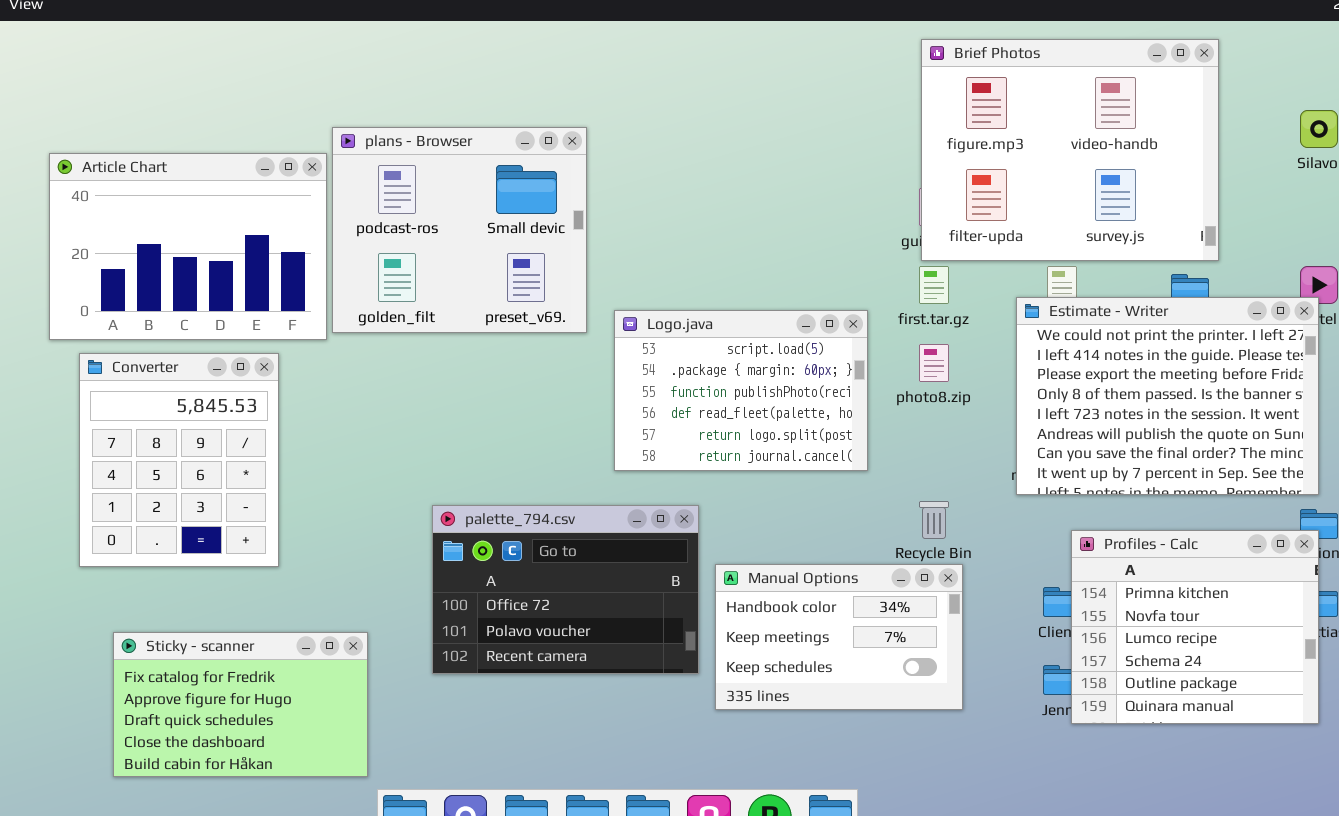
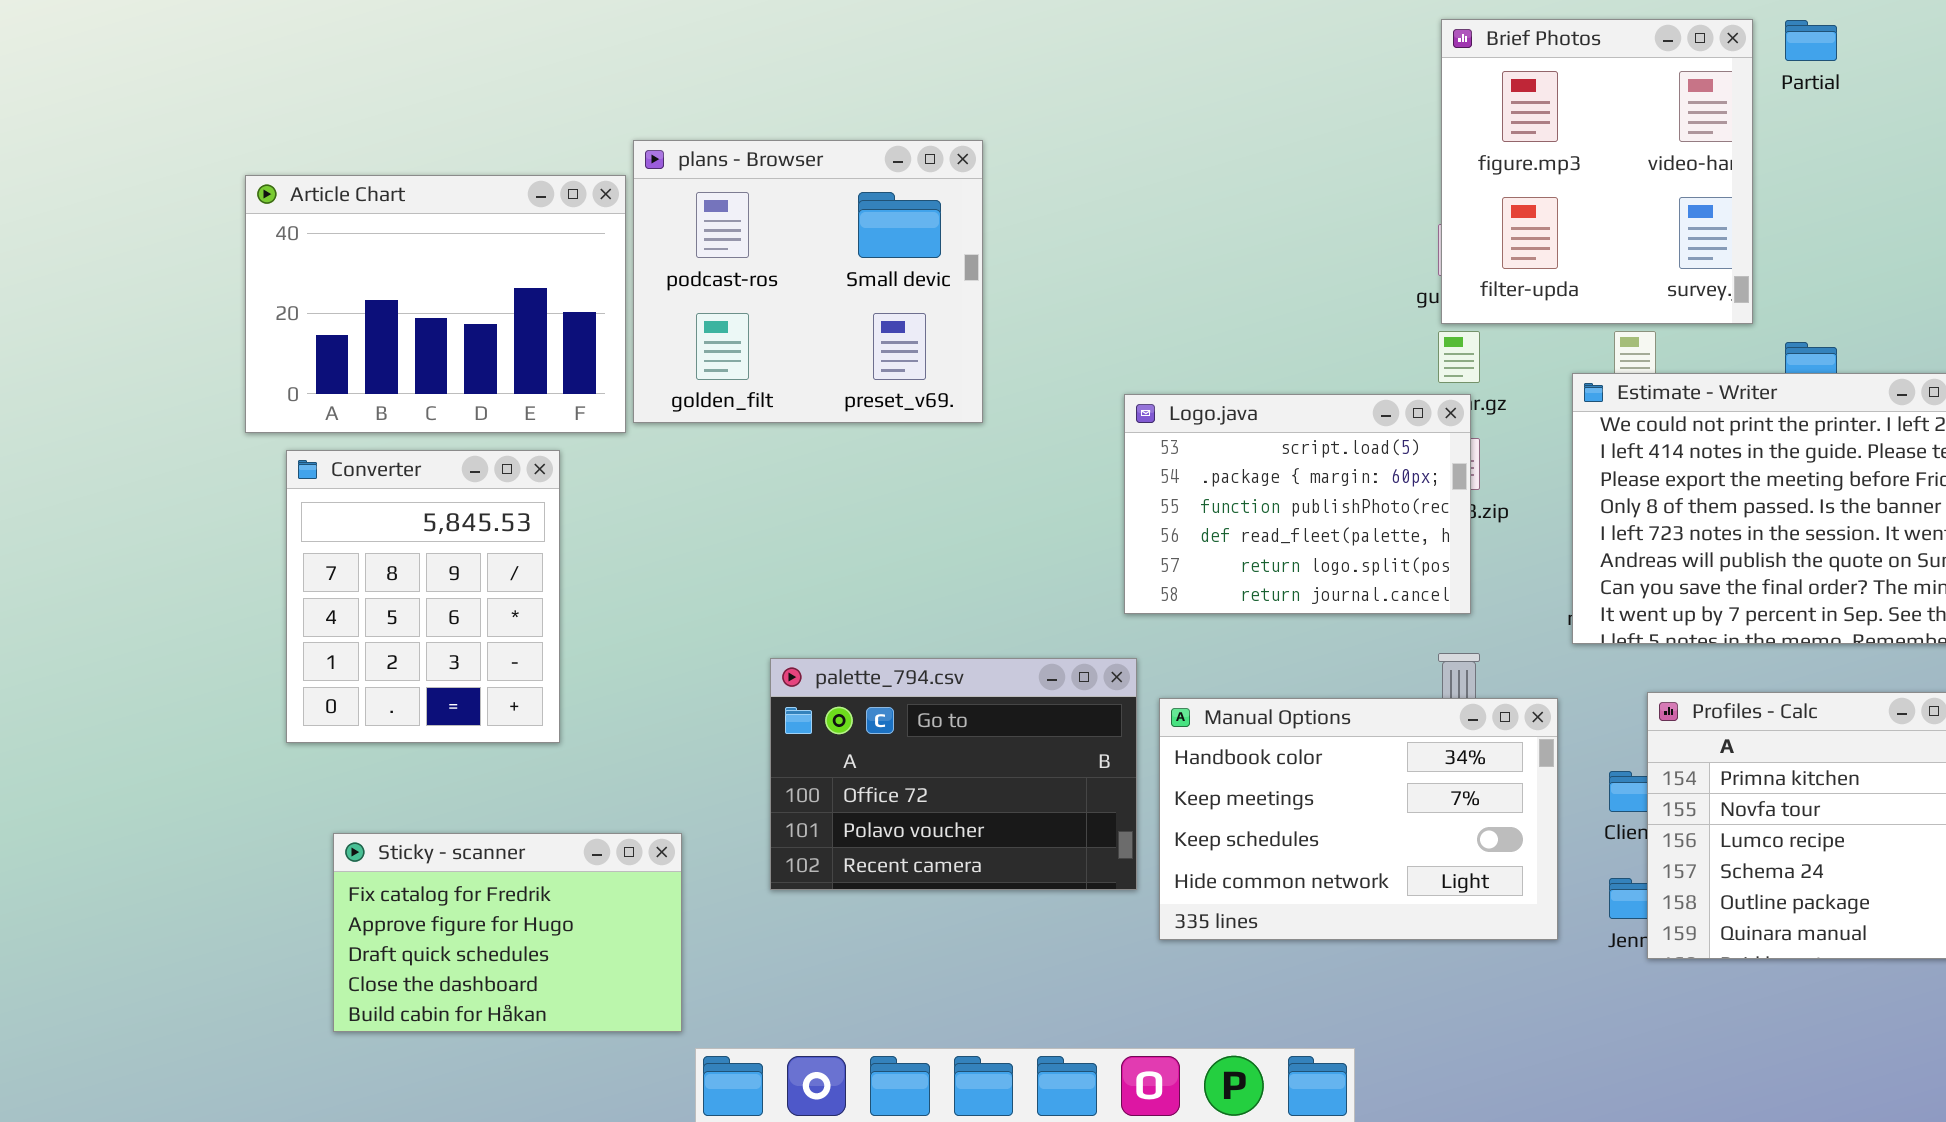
Brief Photos: [921,39,1219,261] -> [1441,19,1753,324], resized
Logo.java: [614,310,868,471] -> [1124,394,1471,614], moved
Manual Options: [715,564,963,710] -> [1159,698,1558,940], resized

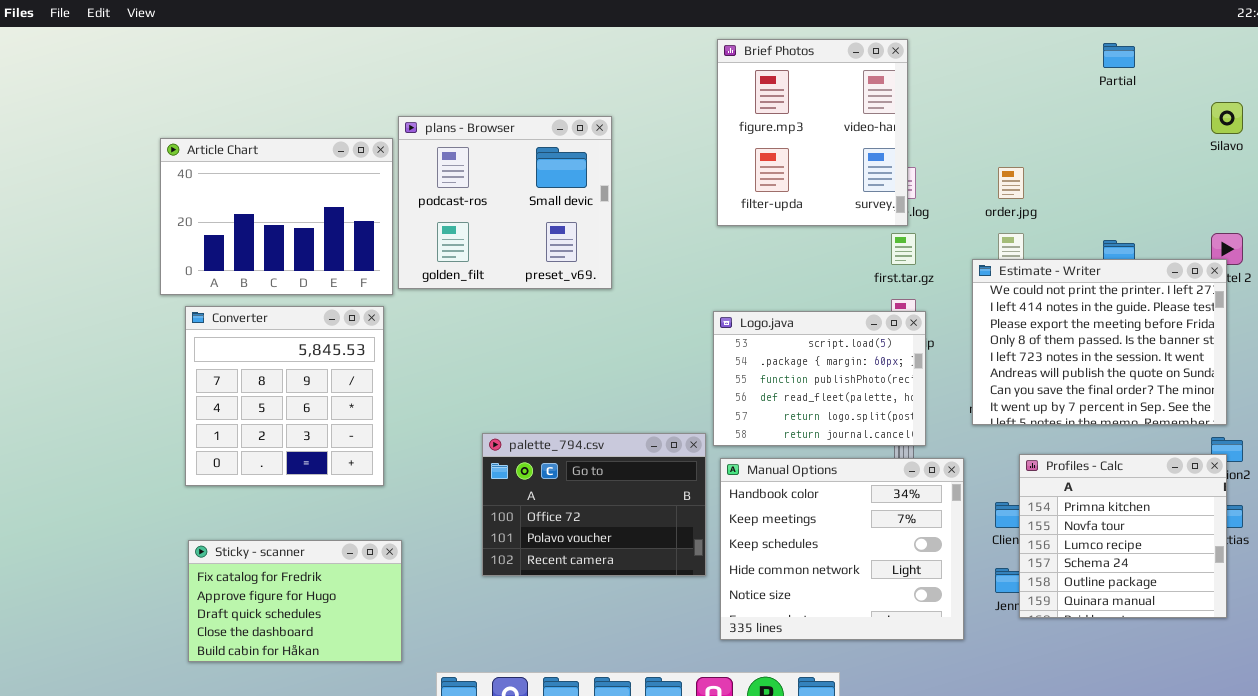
Brief Photos: [1441,19,1753,324] -> [717,39,908,226], moved
Logo.java: [1124,394,1471,614] -> [713,311,926,446], moved
Converter: [286,450,560,743] -> [185,306,384,486], resized
Manual Options: [1159,698,1558,940] -> [720,458,964,640], resized
Sticky - scanner: [333,833,682,1032] -> [188,540,402,662], moved

